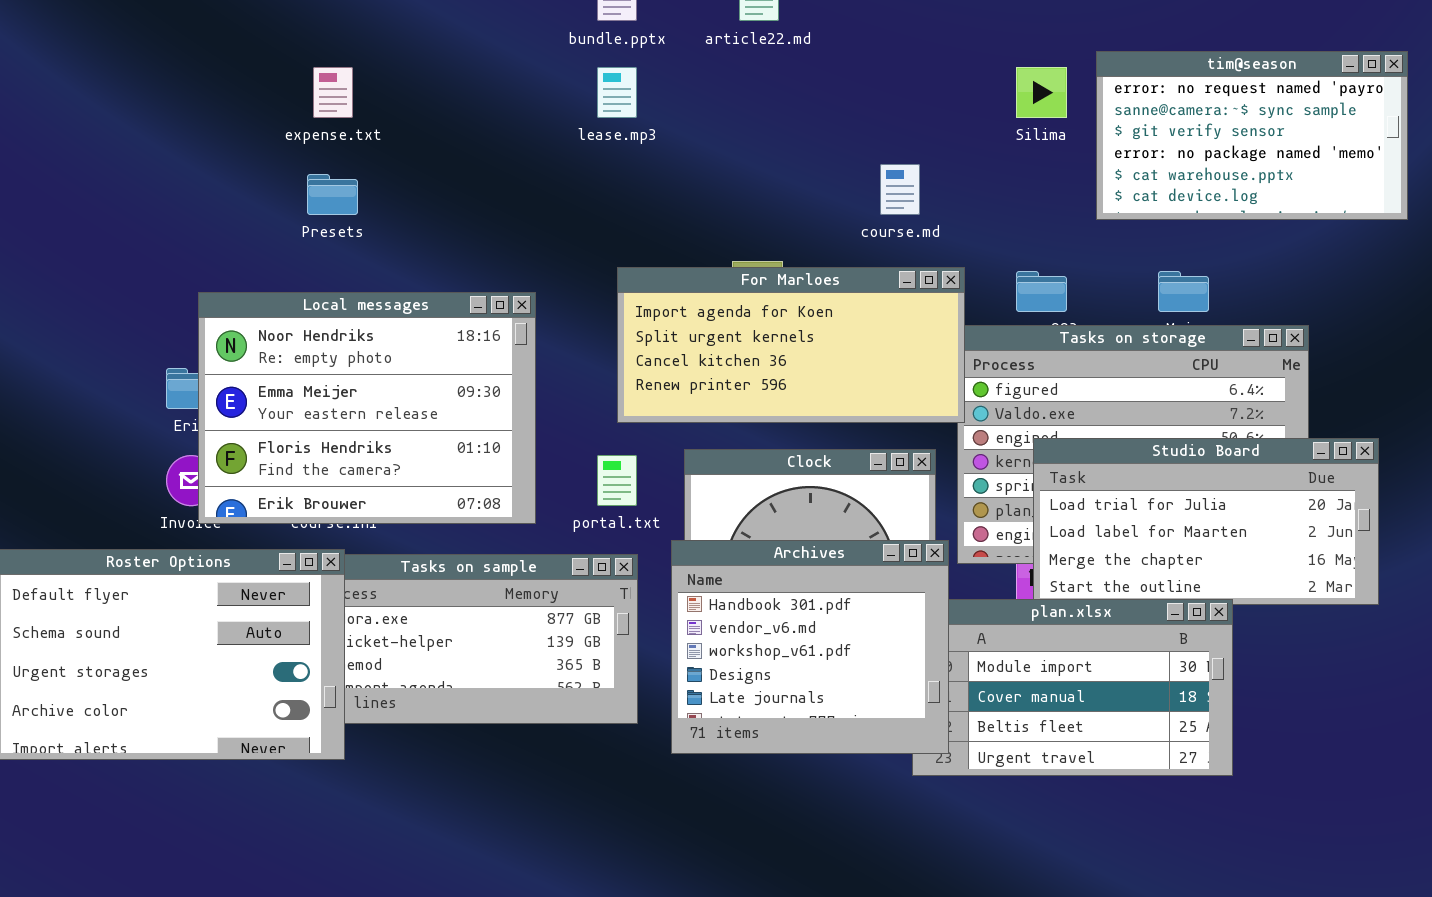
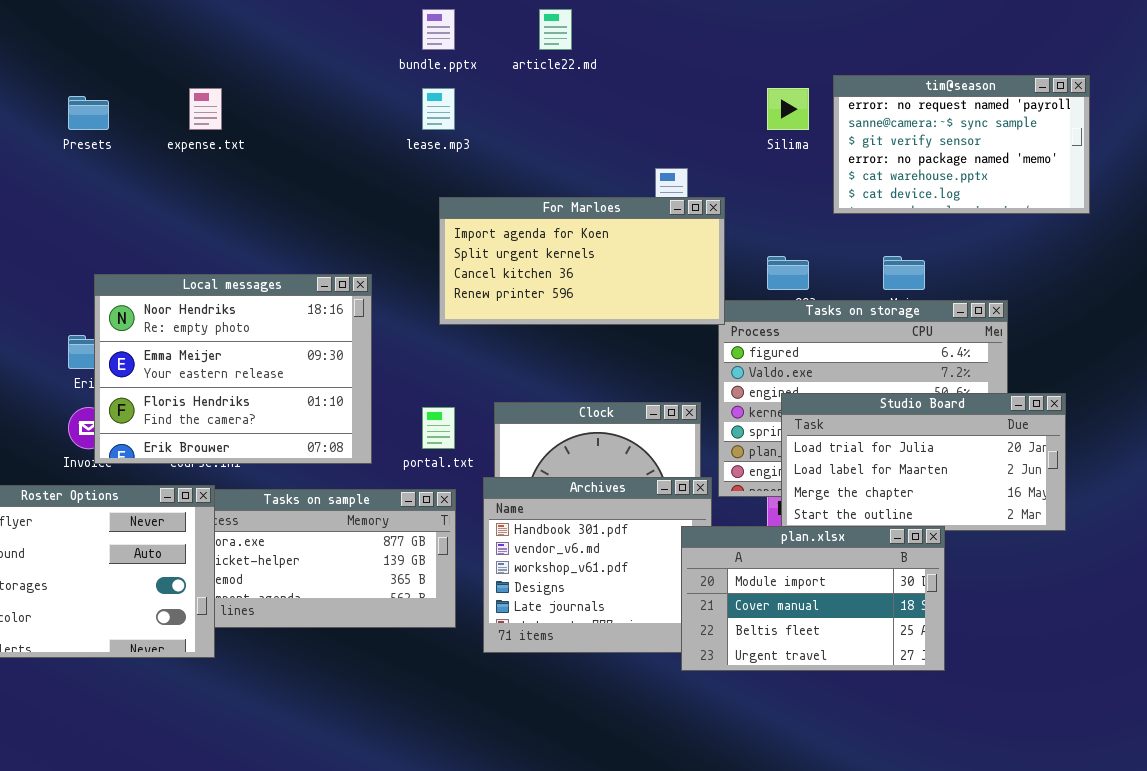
Presets: [307,174,358,215] -> [68,96,109,130], moved
For Marloes: [617,267,965,423] -> [439,197,725,325], moved
plan.xlsx: [912,599,1233,776] -> [681,526,945,671], raised

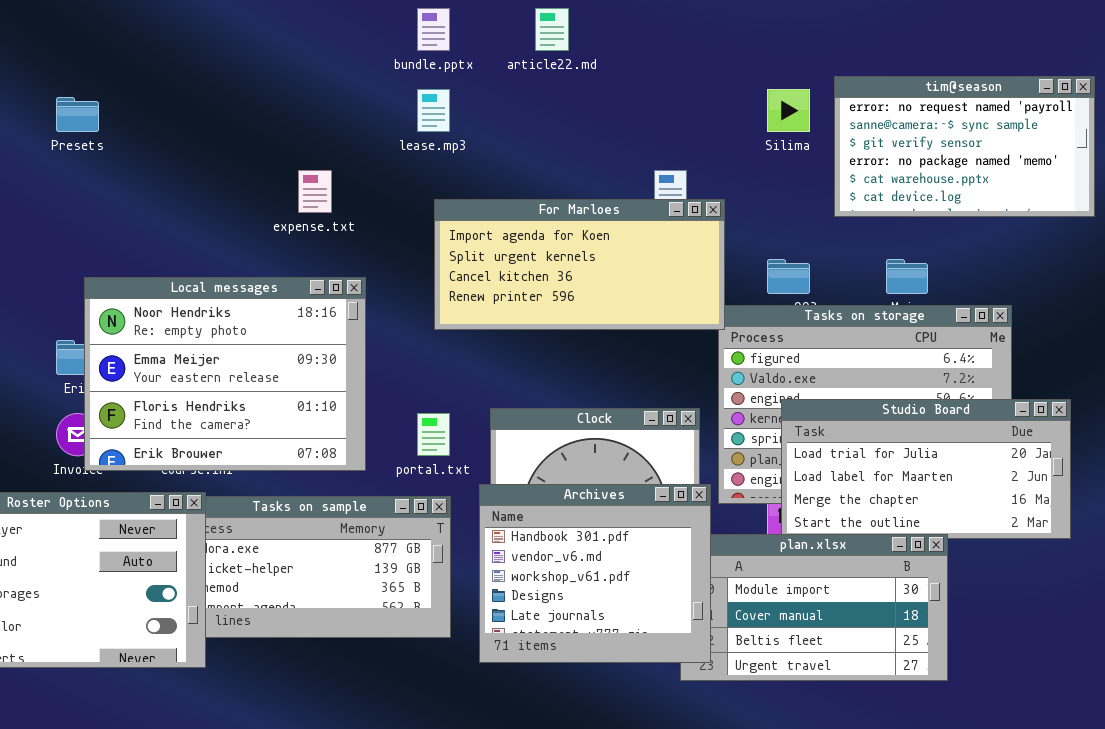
expense.txt: [189,88,222,130] -> [298,170,332,213], moved
Archives: [483,477,712,653] -> [479,484,711,663], raised

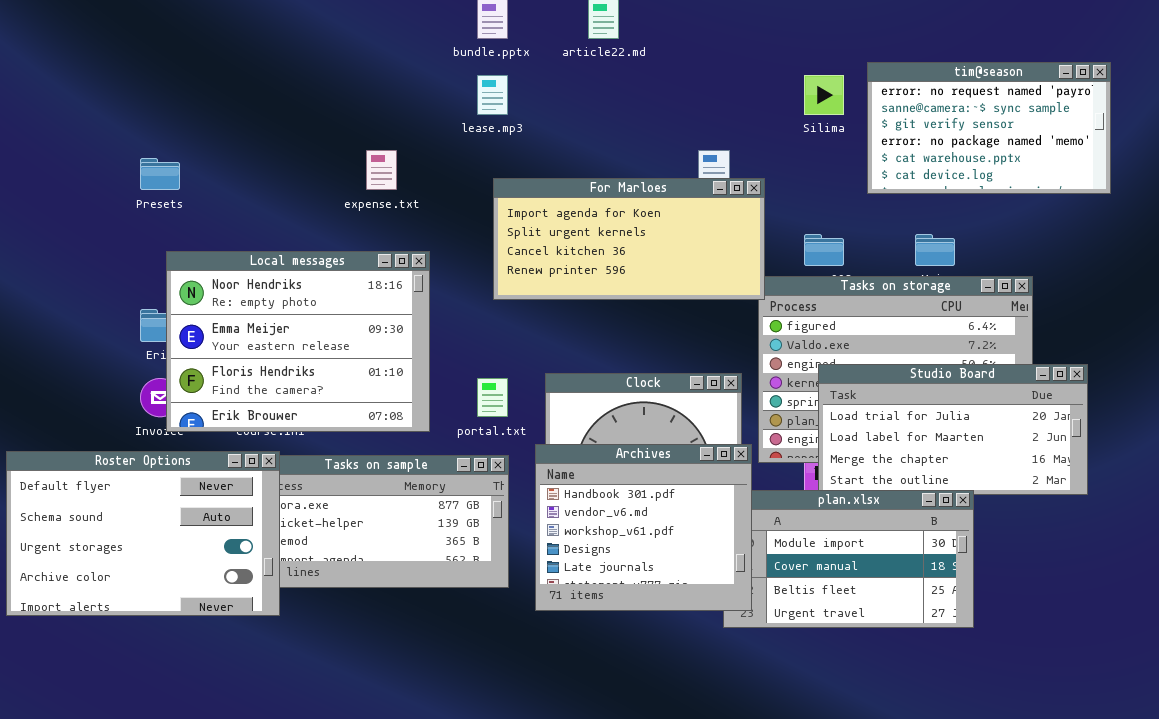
Presets: [56,97,99,132] -> [140,158,180,190], moved

